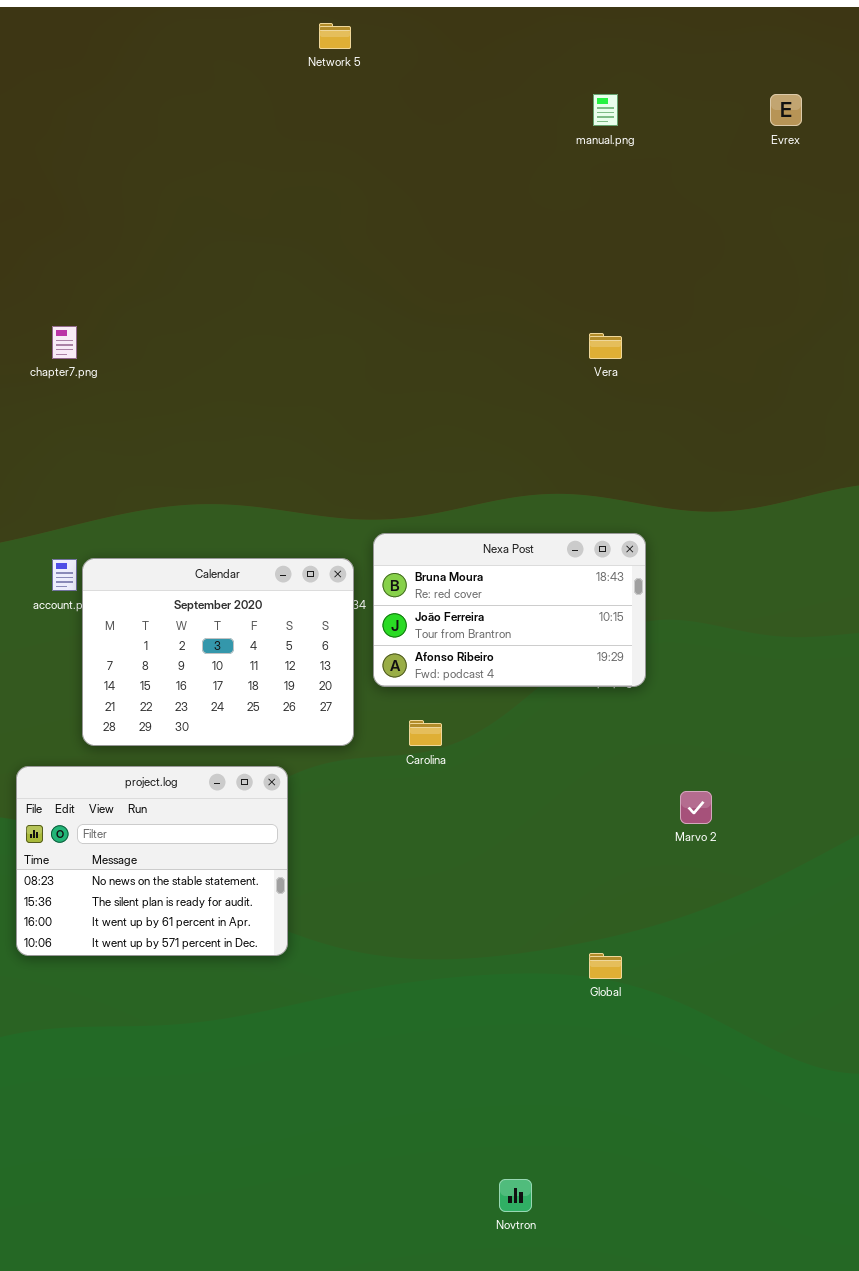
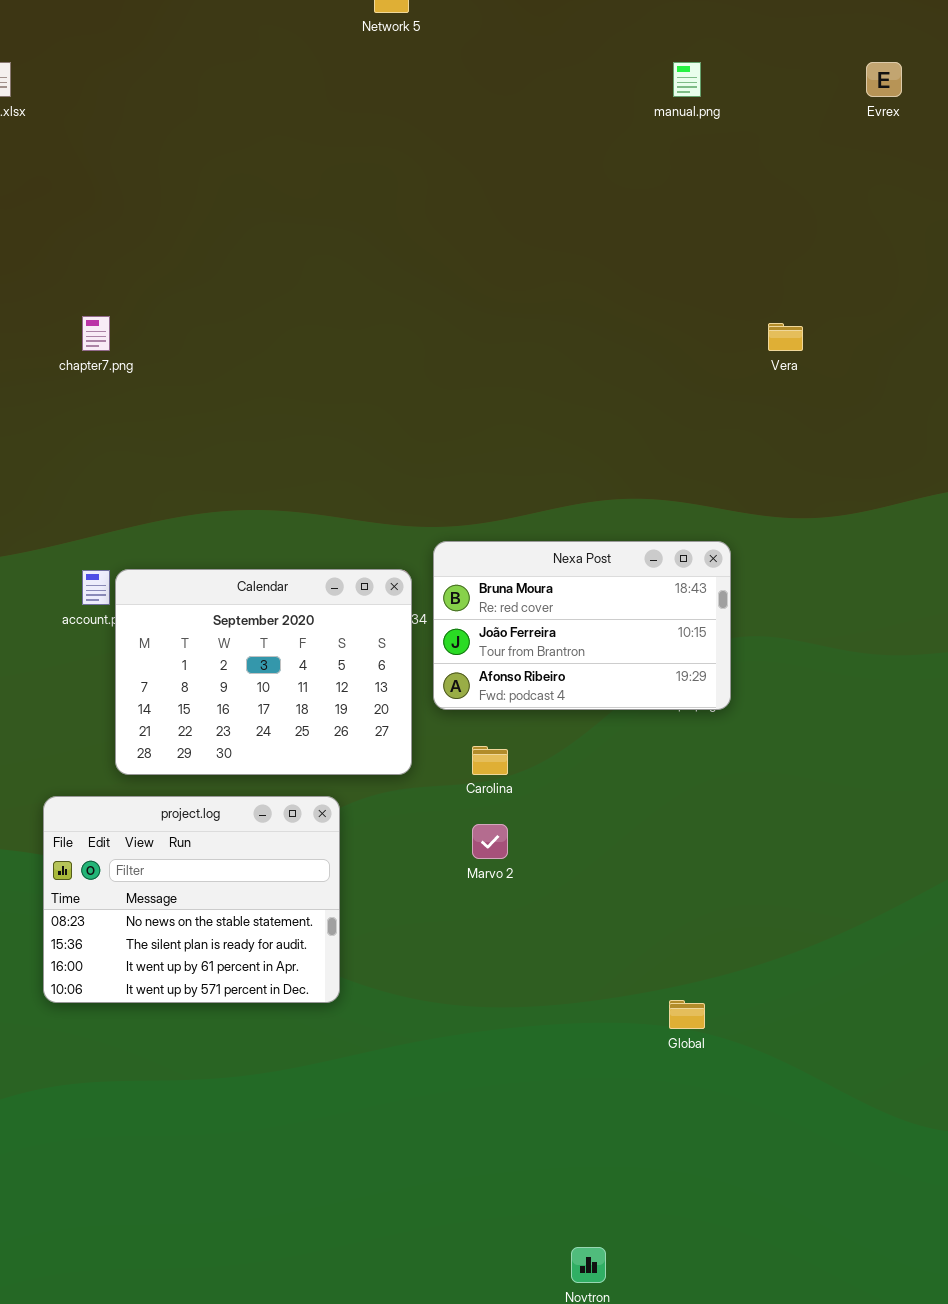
Vera: [589,333,622,359] -> [768,323,803,351], moved
Marvo 2: [680,791,712,824] -> [472,824,508,859], moved

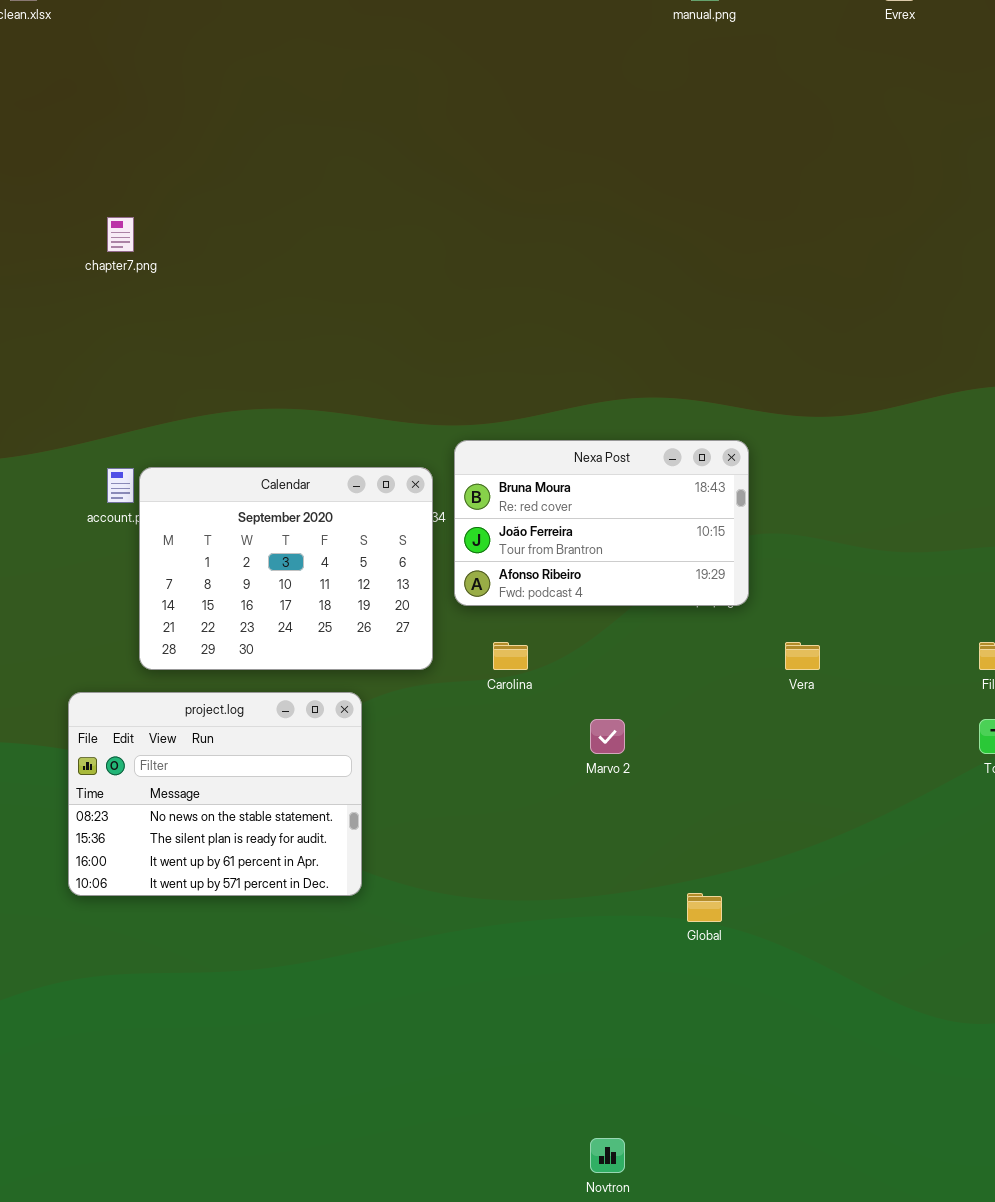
Vera: [768,323,803,351] -> [785,642,820,670], moved
Marvo 2: [472,824,508,859] -> [590,719,625,754], moved

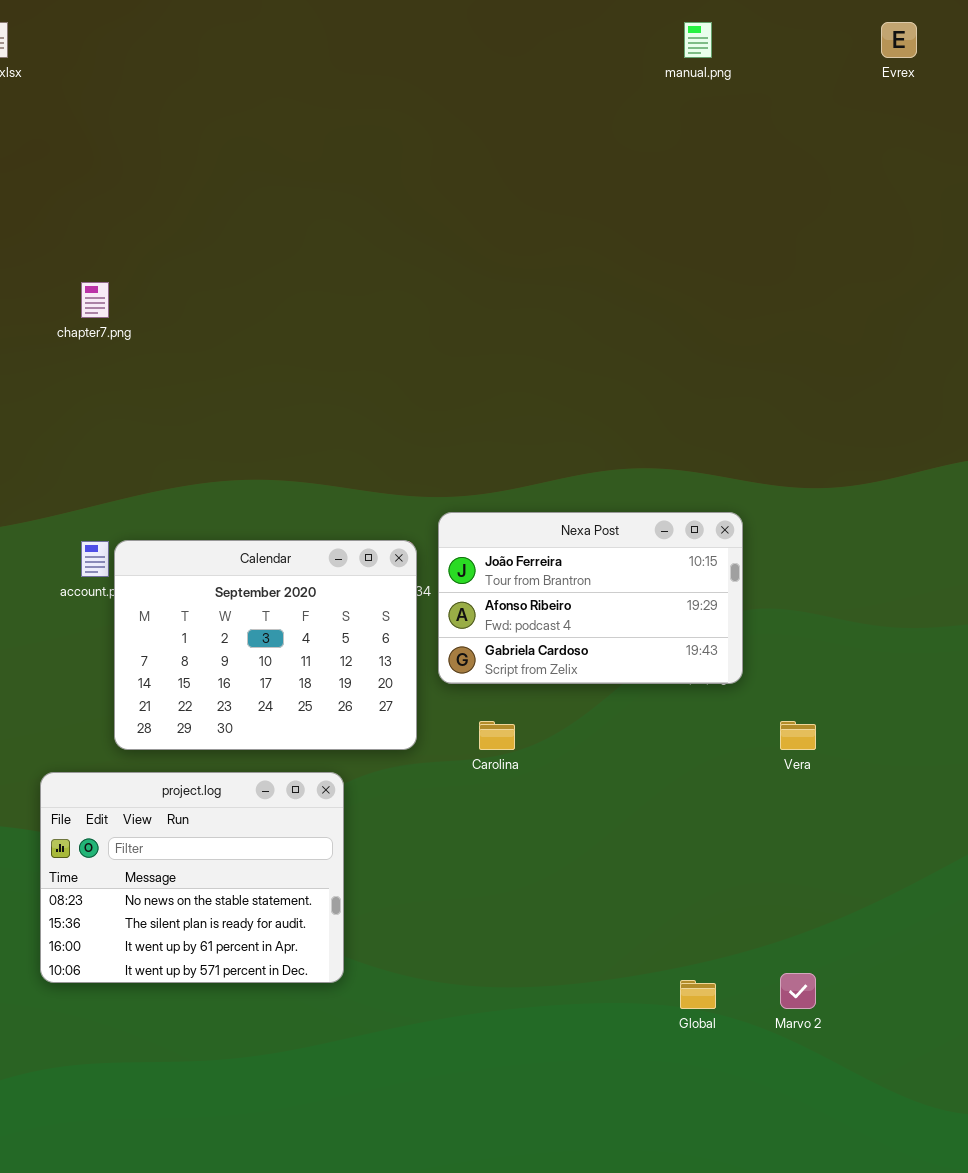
Nexa Post: [454,440,749,606] -> [438,512,743,684], scrolled down 1 row
Marvo 2: [590,719,625,754] -> [780,973,816,1009], moved

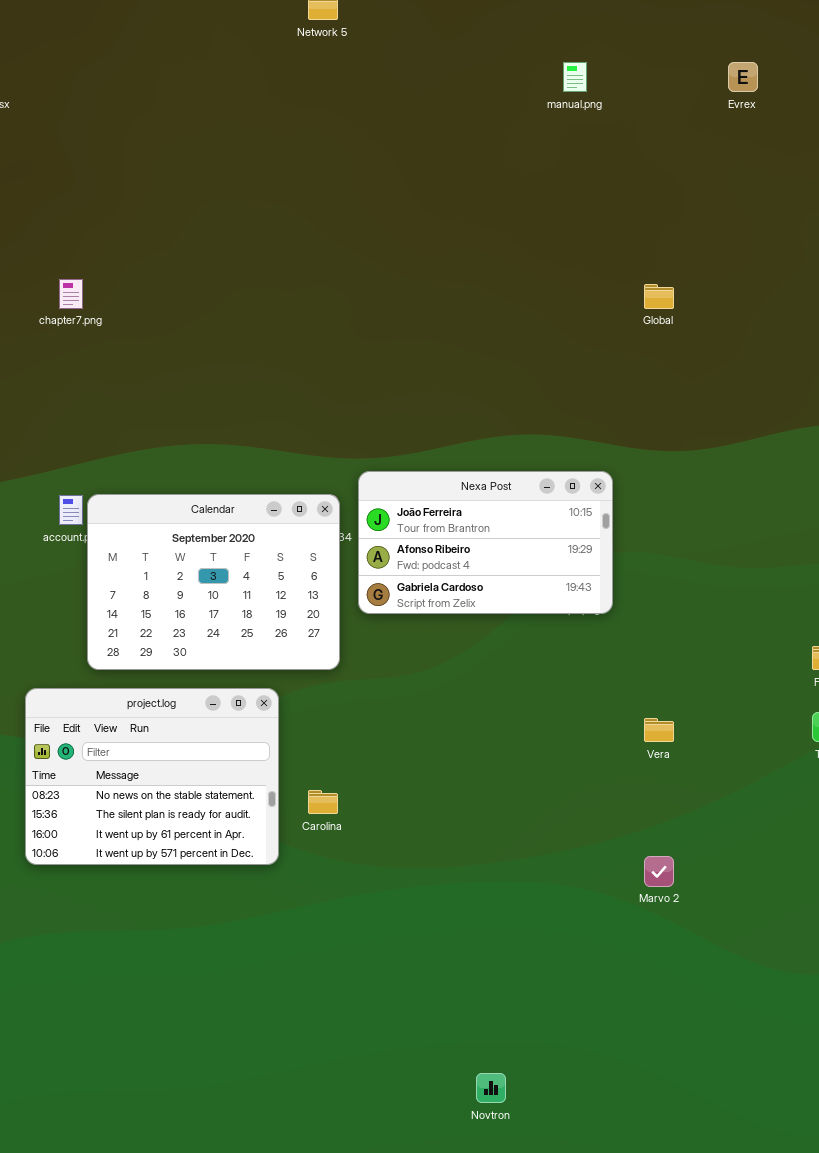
Carolina: [479,721,515,750] -> [308,790,338,814], moved
Vera: [780,721,816,750] -> [644,718,674,742], moved
Global: [680,980,716,1009] -> [644,284,674,309], moved

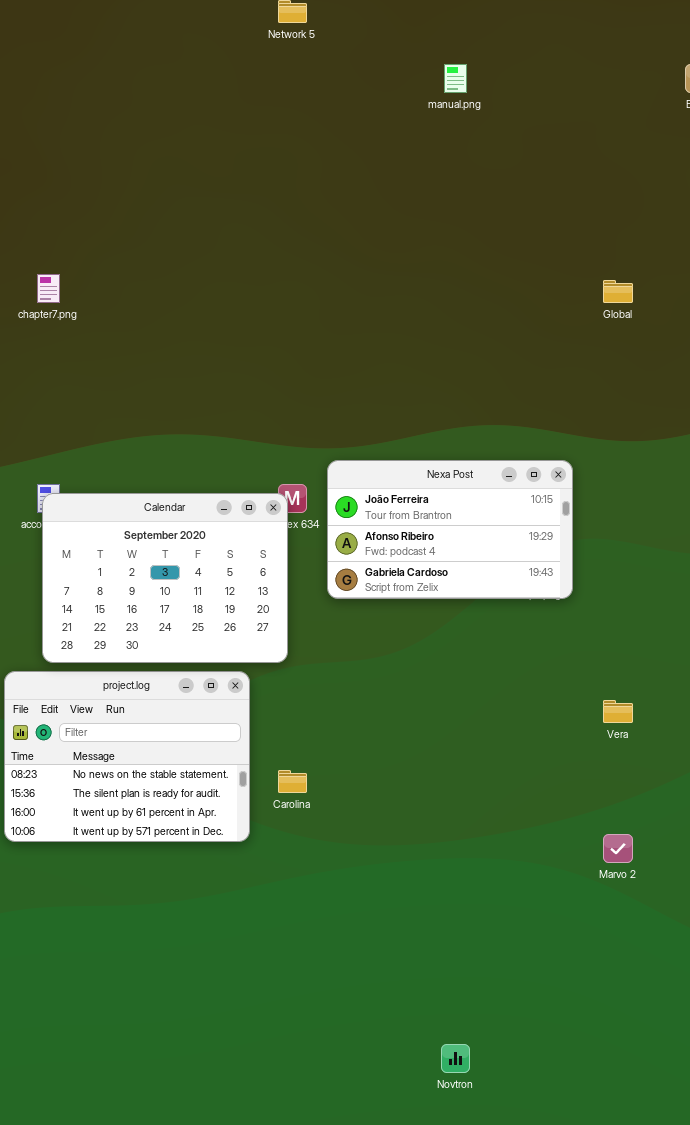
manual.png: [563,62,587,92] -> [444,64,467,93], moved
Calendar: [87,494,340,670] -> [42,493,288,663], moved

